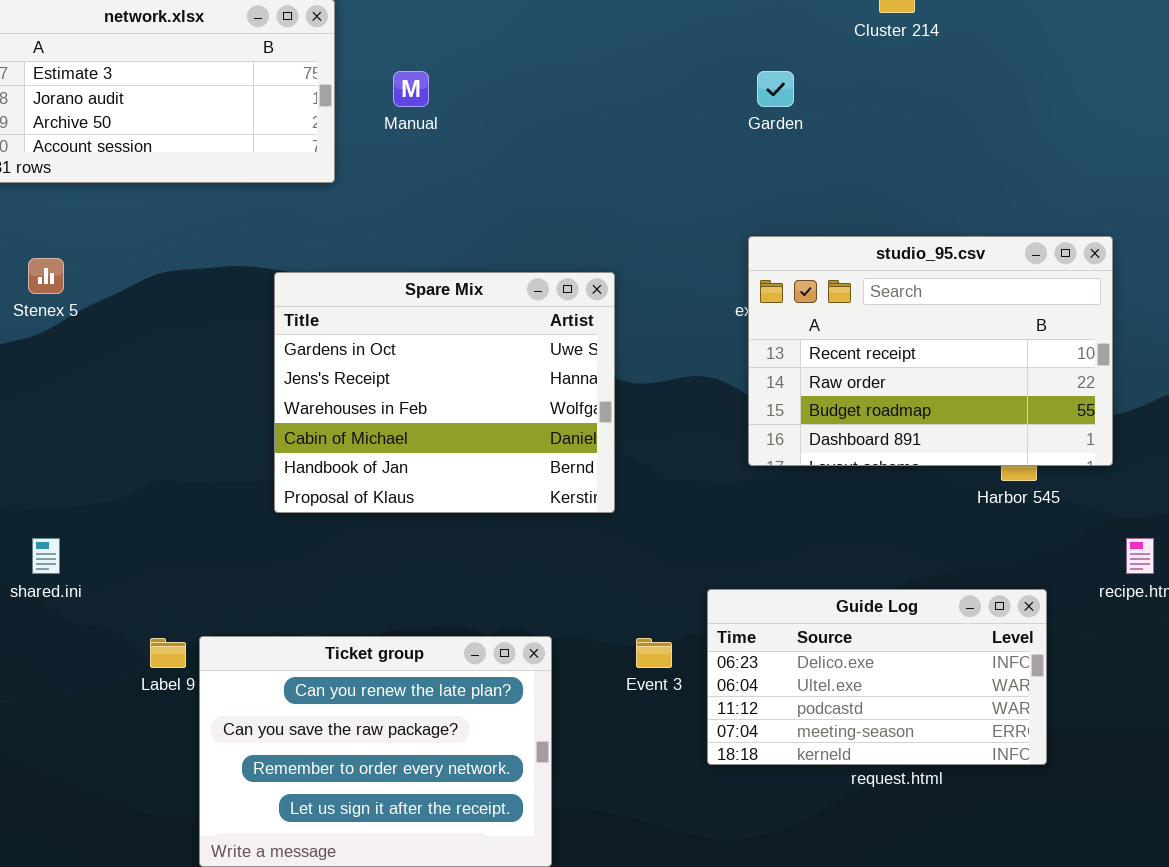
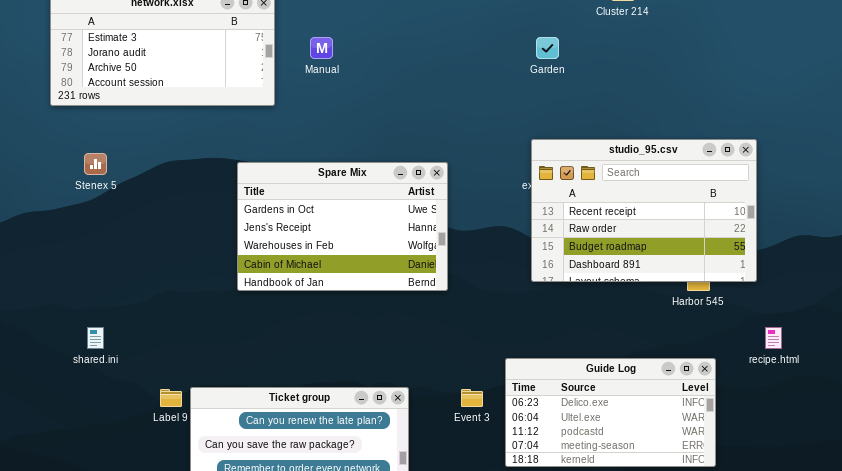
Spare Mix: [274,272,615,513] -> [237,162,448,291], resized

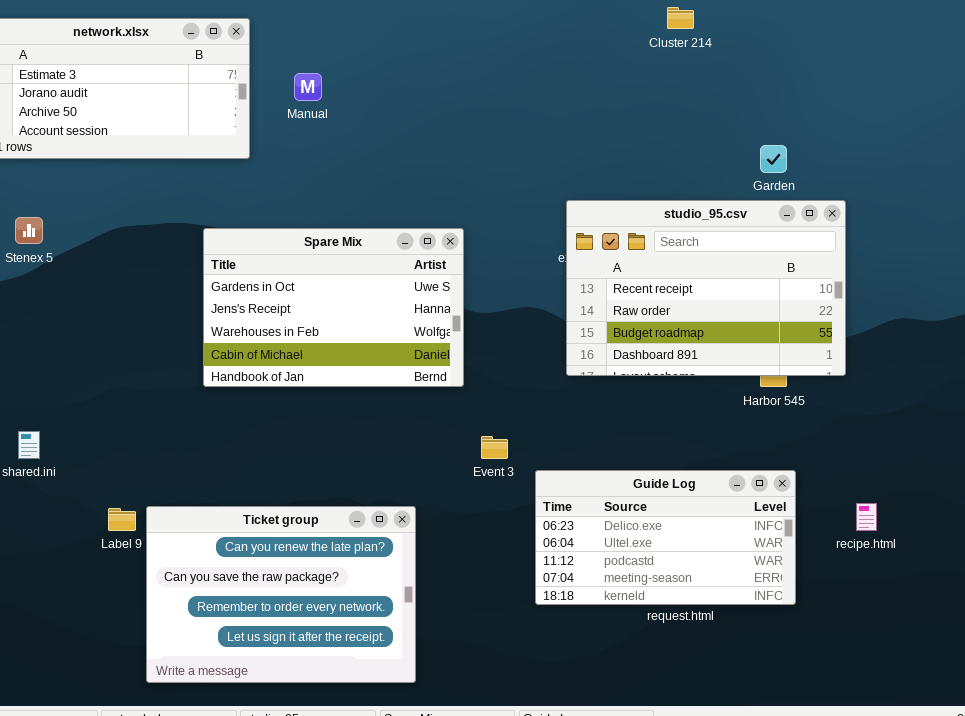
Garden: [536,37,559,59] -> [760,145,787,173], moved
recipe.html: [765,327,782,349] -> [856,503,877,531], moved
Event 3: [461,389,483,407] -> [481,436,508,459], moved

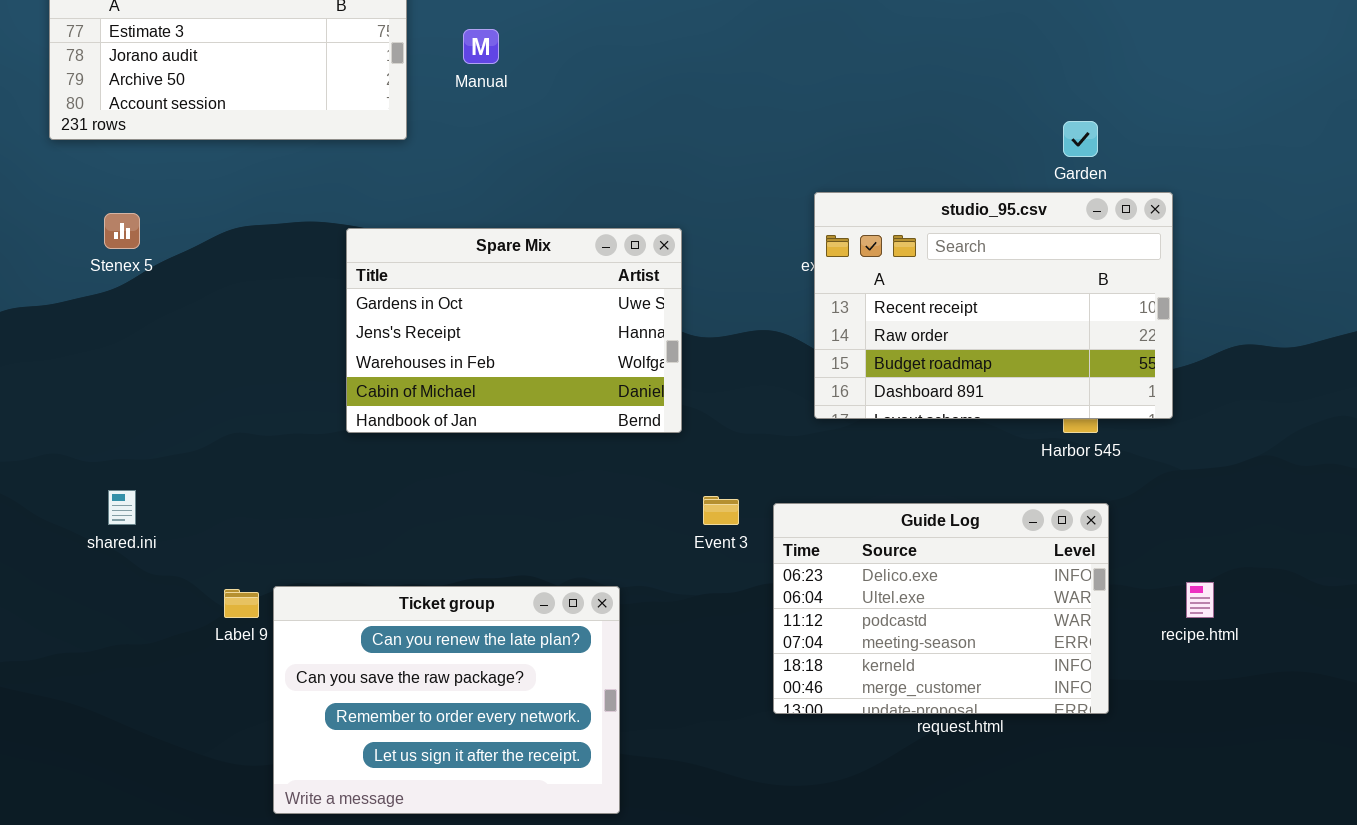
Guide Log: [535,470,796,605] -> [773,503,1109,714], resized

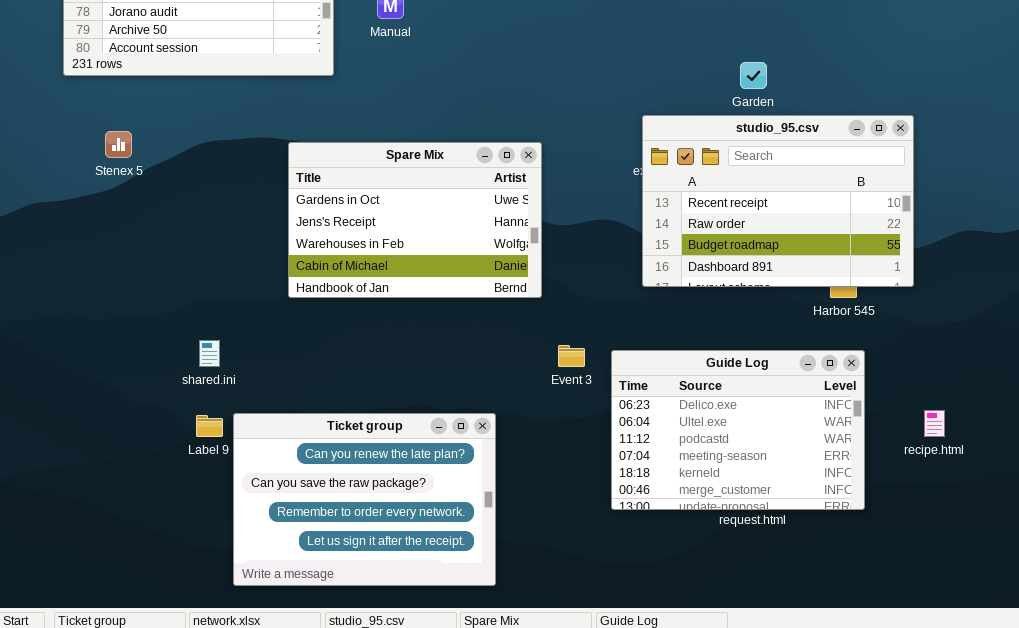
Garden: [1063,121,1098,157] -> [740,62,767,89], moved
shared.ini: [108,490,136,525] -> [199,340,220,367], moved

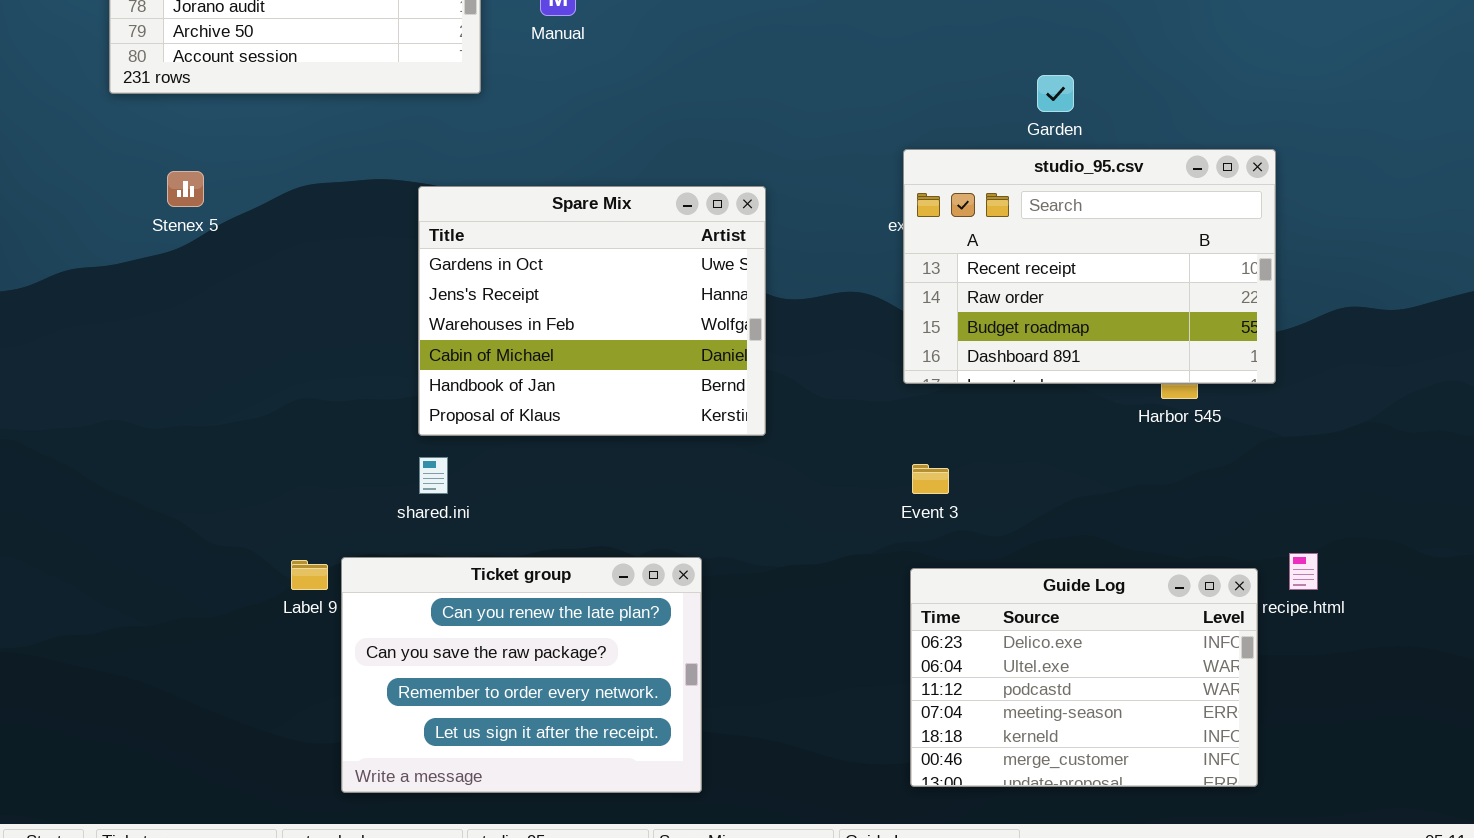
Spare Mix: [288,142,542,298] -> [418,186,766,436], resized
shared.ini: [199,340,220,367] -> [419,457,448,494], moved
Event 3: [558,345,585,367] -> [912,464,949,494], moved
Guide Log: [611,350,865,510] -> [910,568,1258,787], moved

